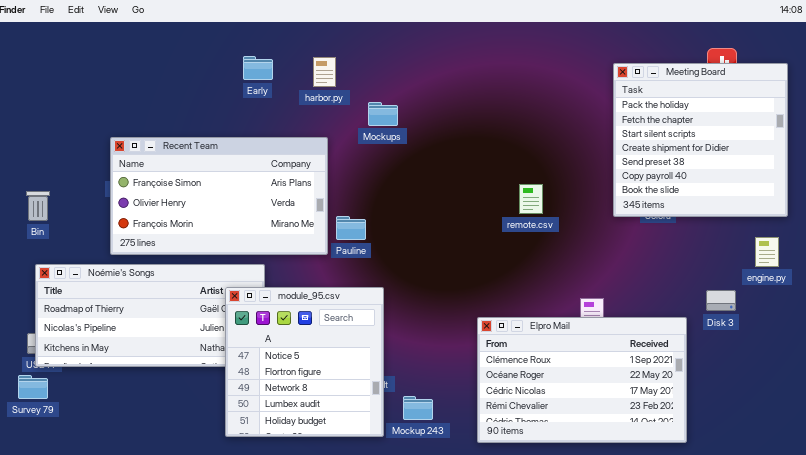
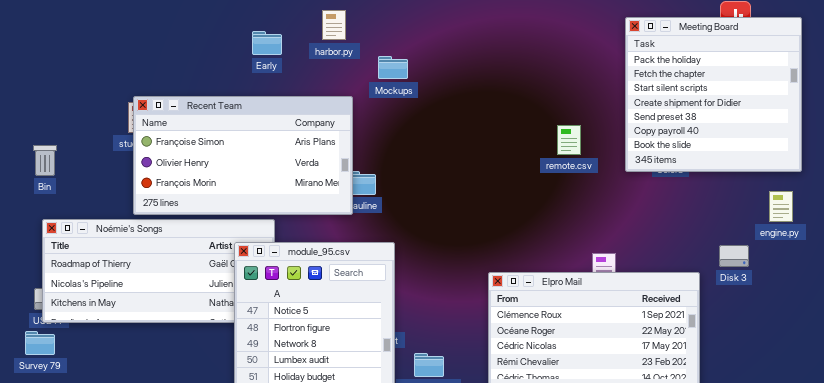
Early: [243,56,273,80] -> [252,31,282,55], moved
Recent Team: [110,137,328,255] -> [133,96,353,215], moved
remote.csv: [519,184,543,214] -> [557,125,581,155], moved

